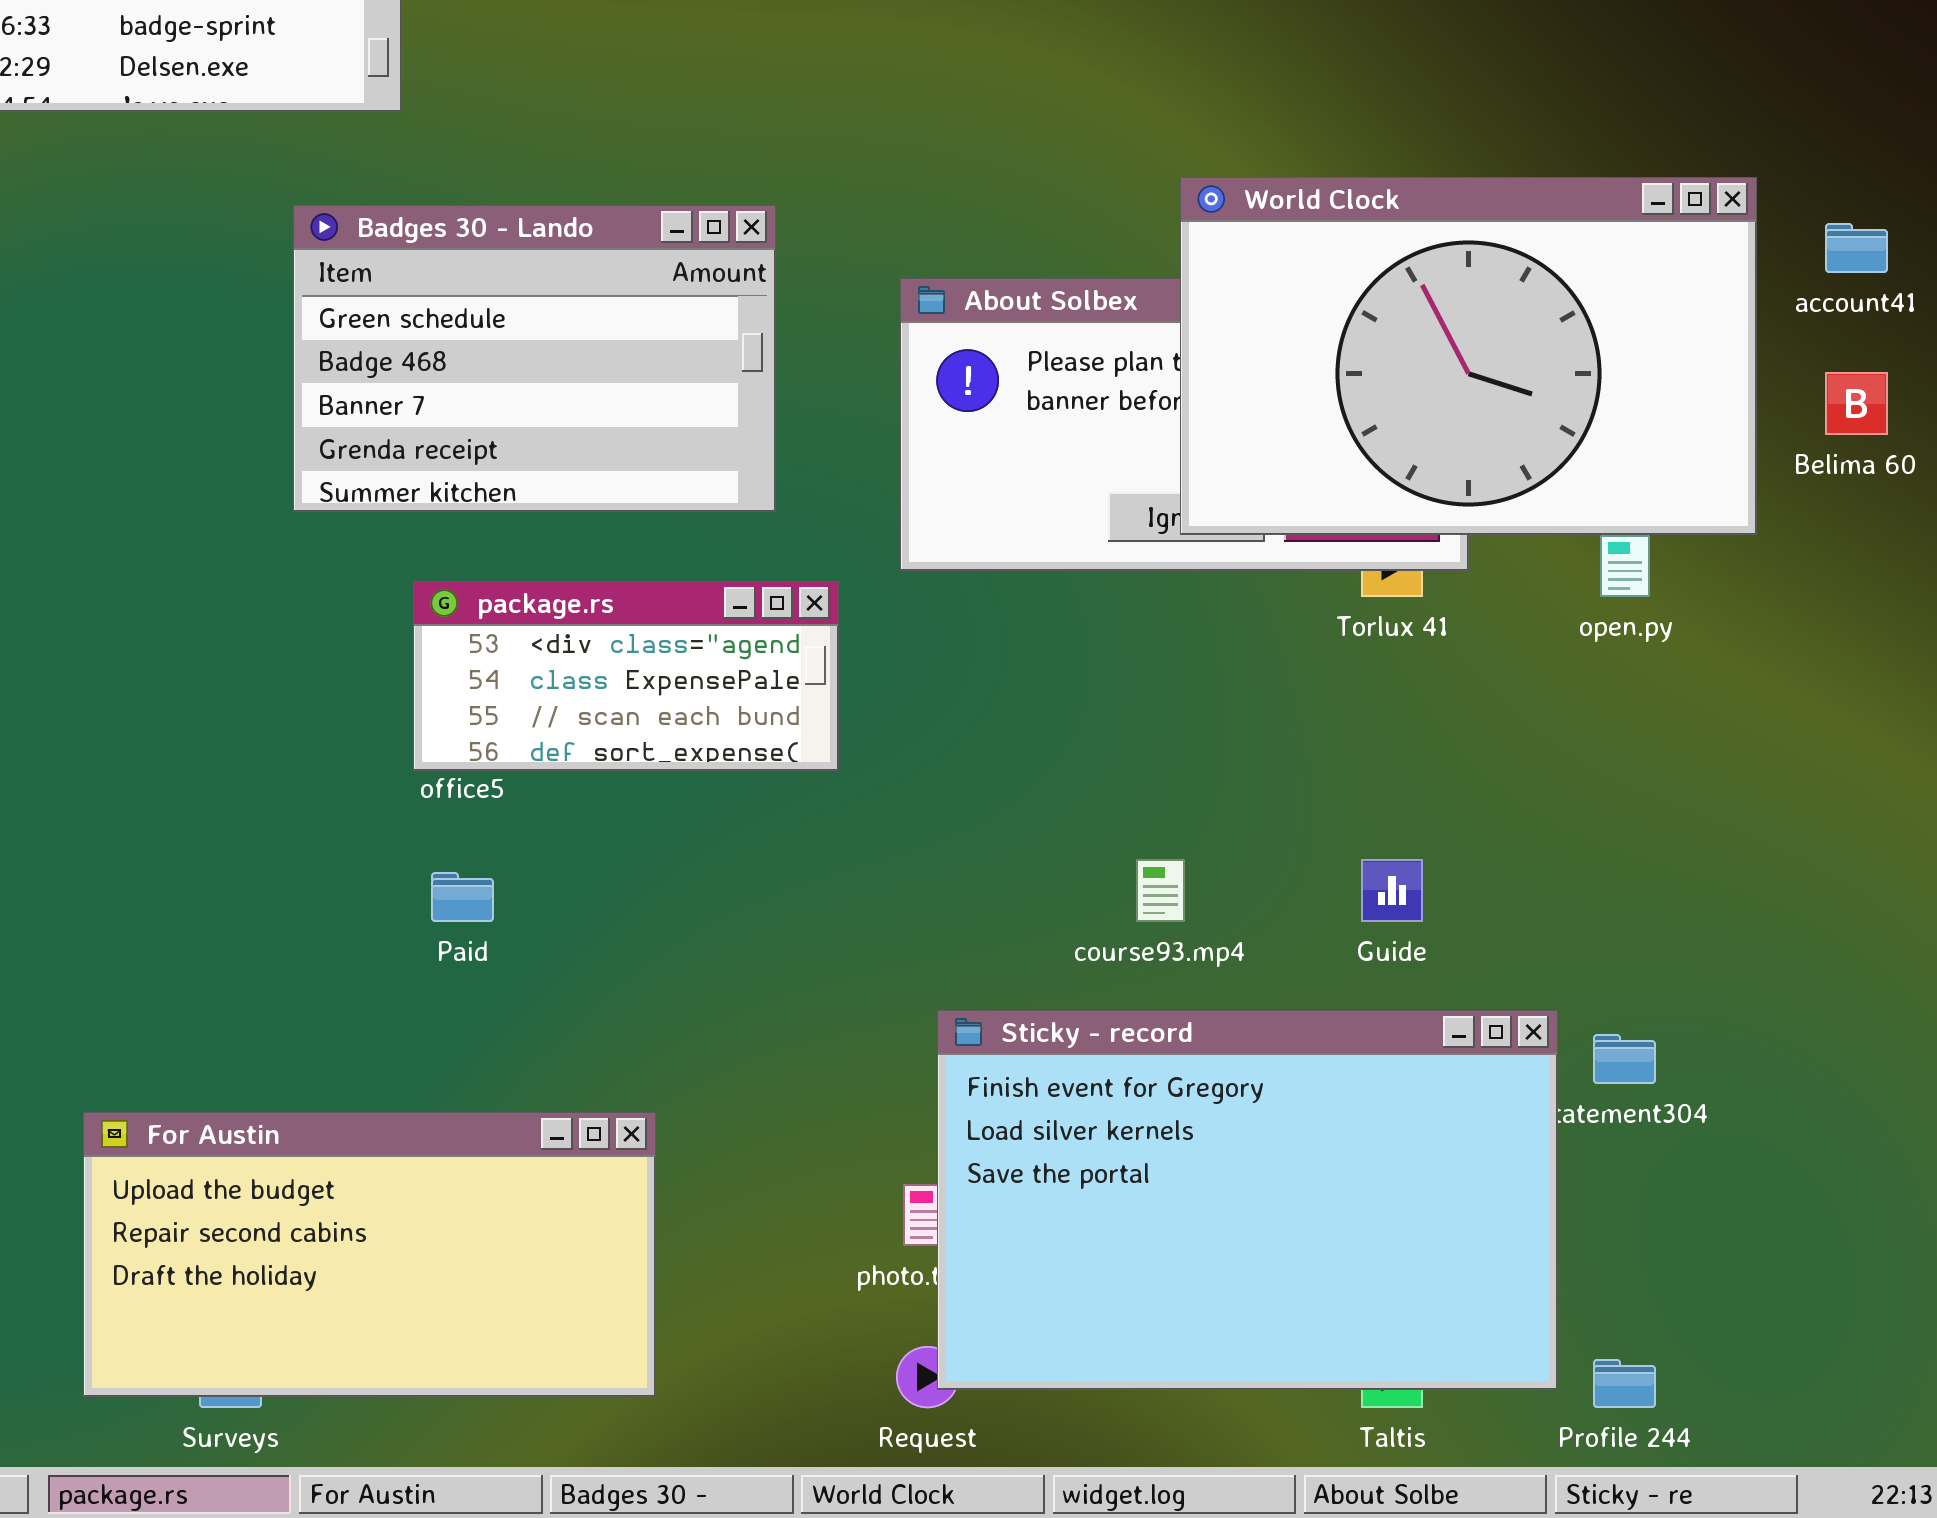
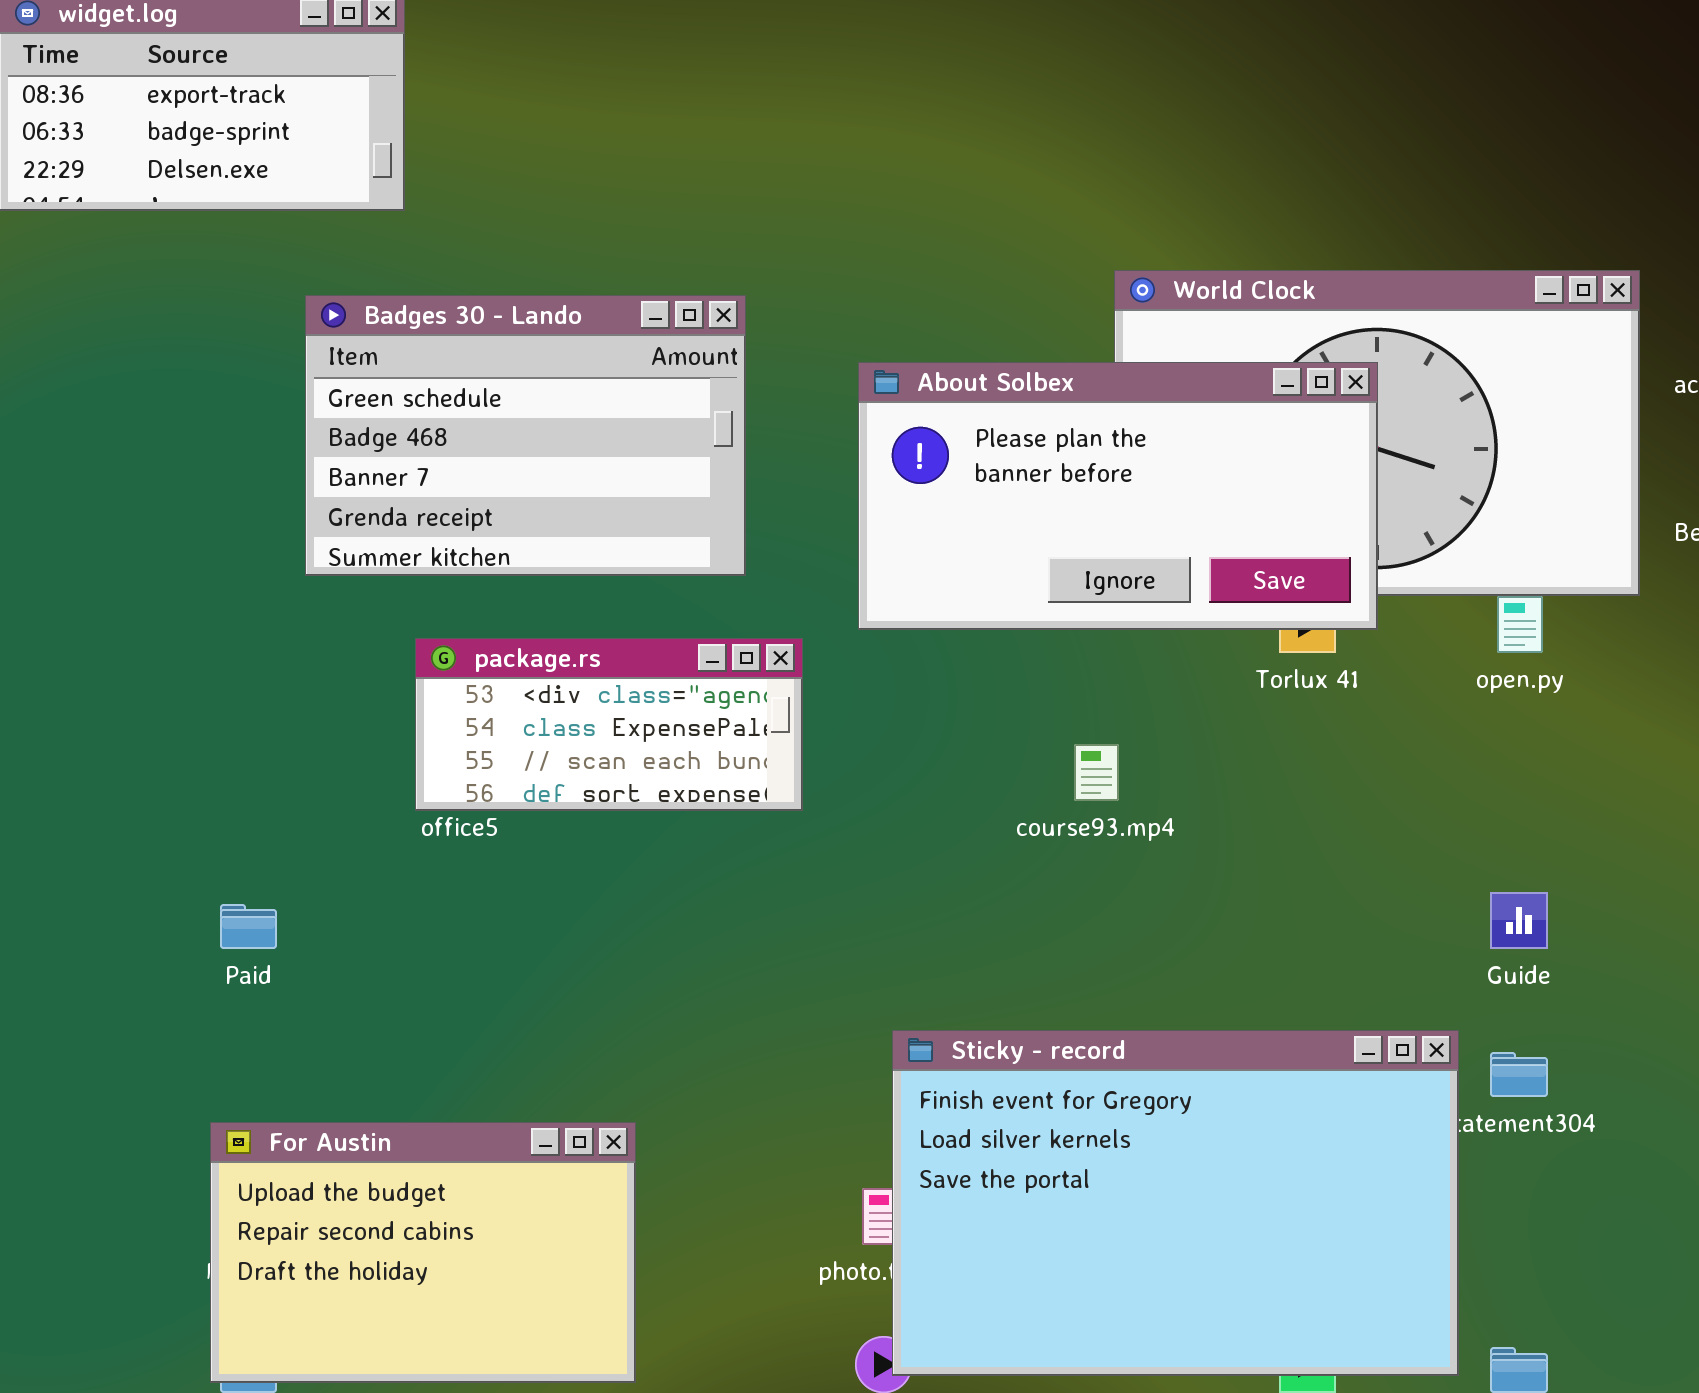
About Solbex: [900,278,1469,571] -> [858,362,1378,630], raised
course93.mp4: [1136,859,1185,922] -> [1074,744,1119,801], moved
Guide: [1361,859,1423,922] -> [1490,892,1548,949], moved
Paid: [431,872,494,922] -> [220,904,277,949], moved
For Austin: [83,1112,656,1397] -> [210,1122,636,1383], resized

